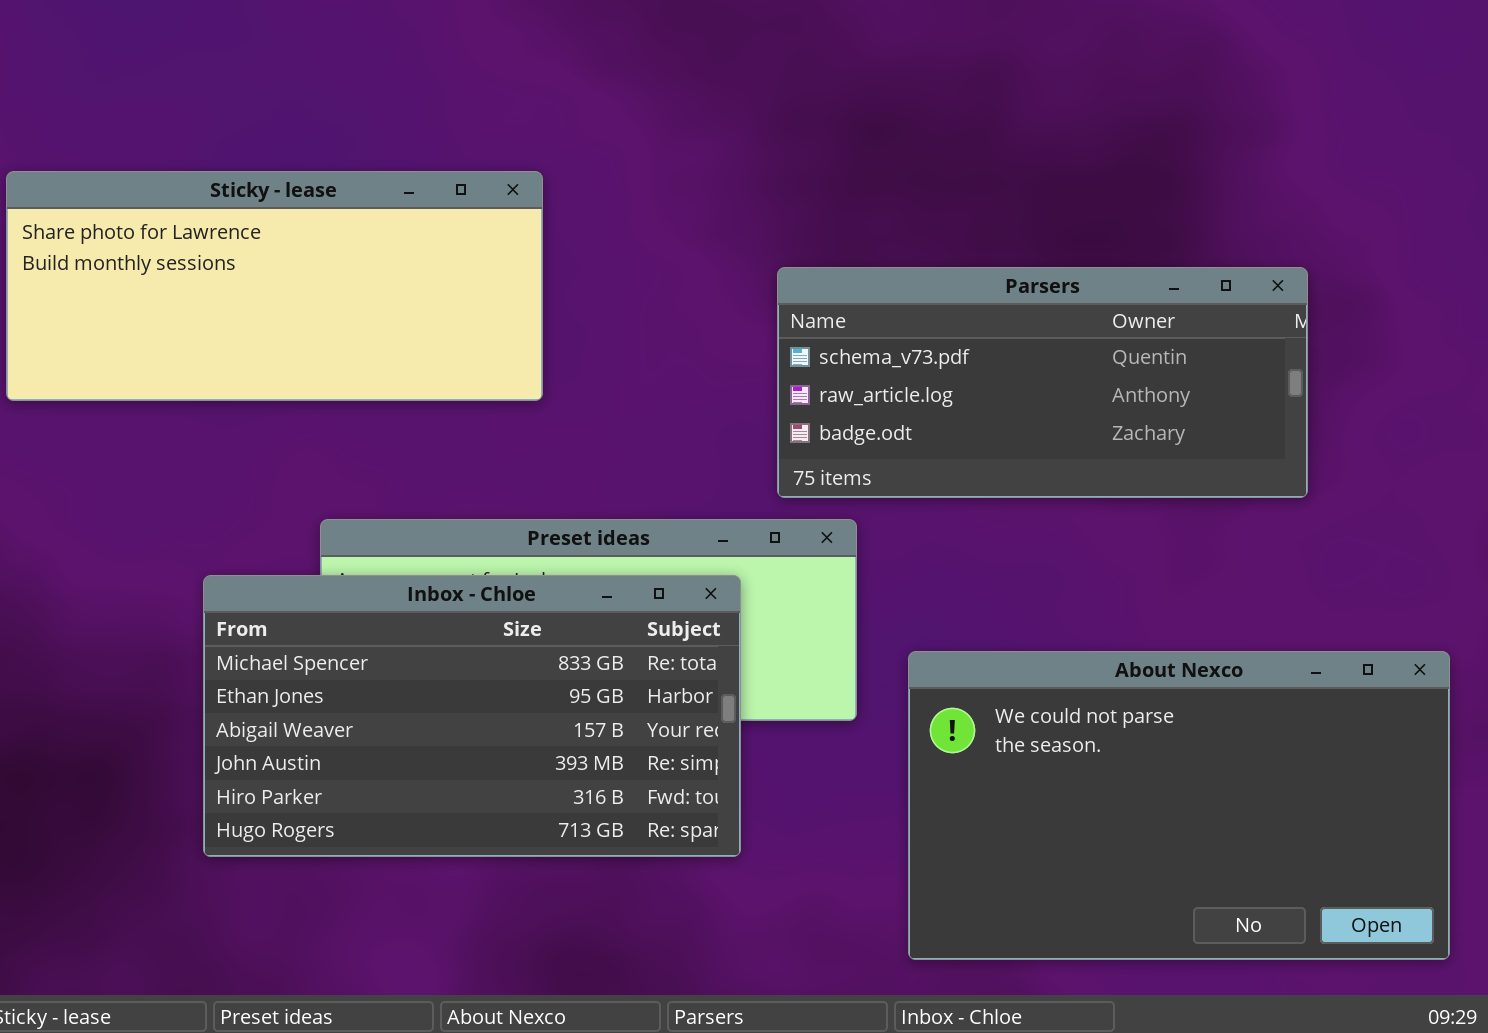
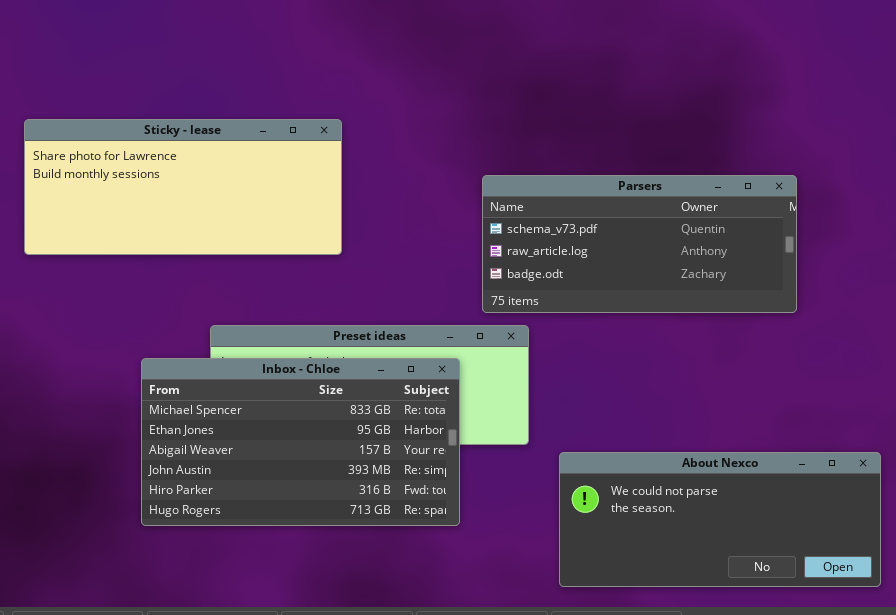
About Nexco: [908,651,1450,960] -> [559,452,881,587], resized

